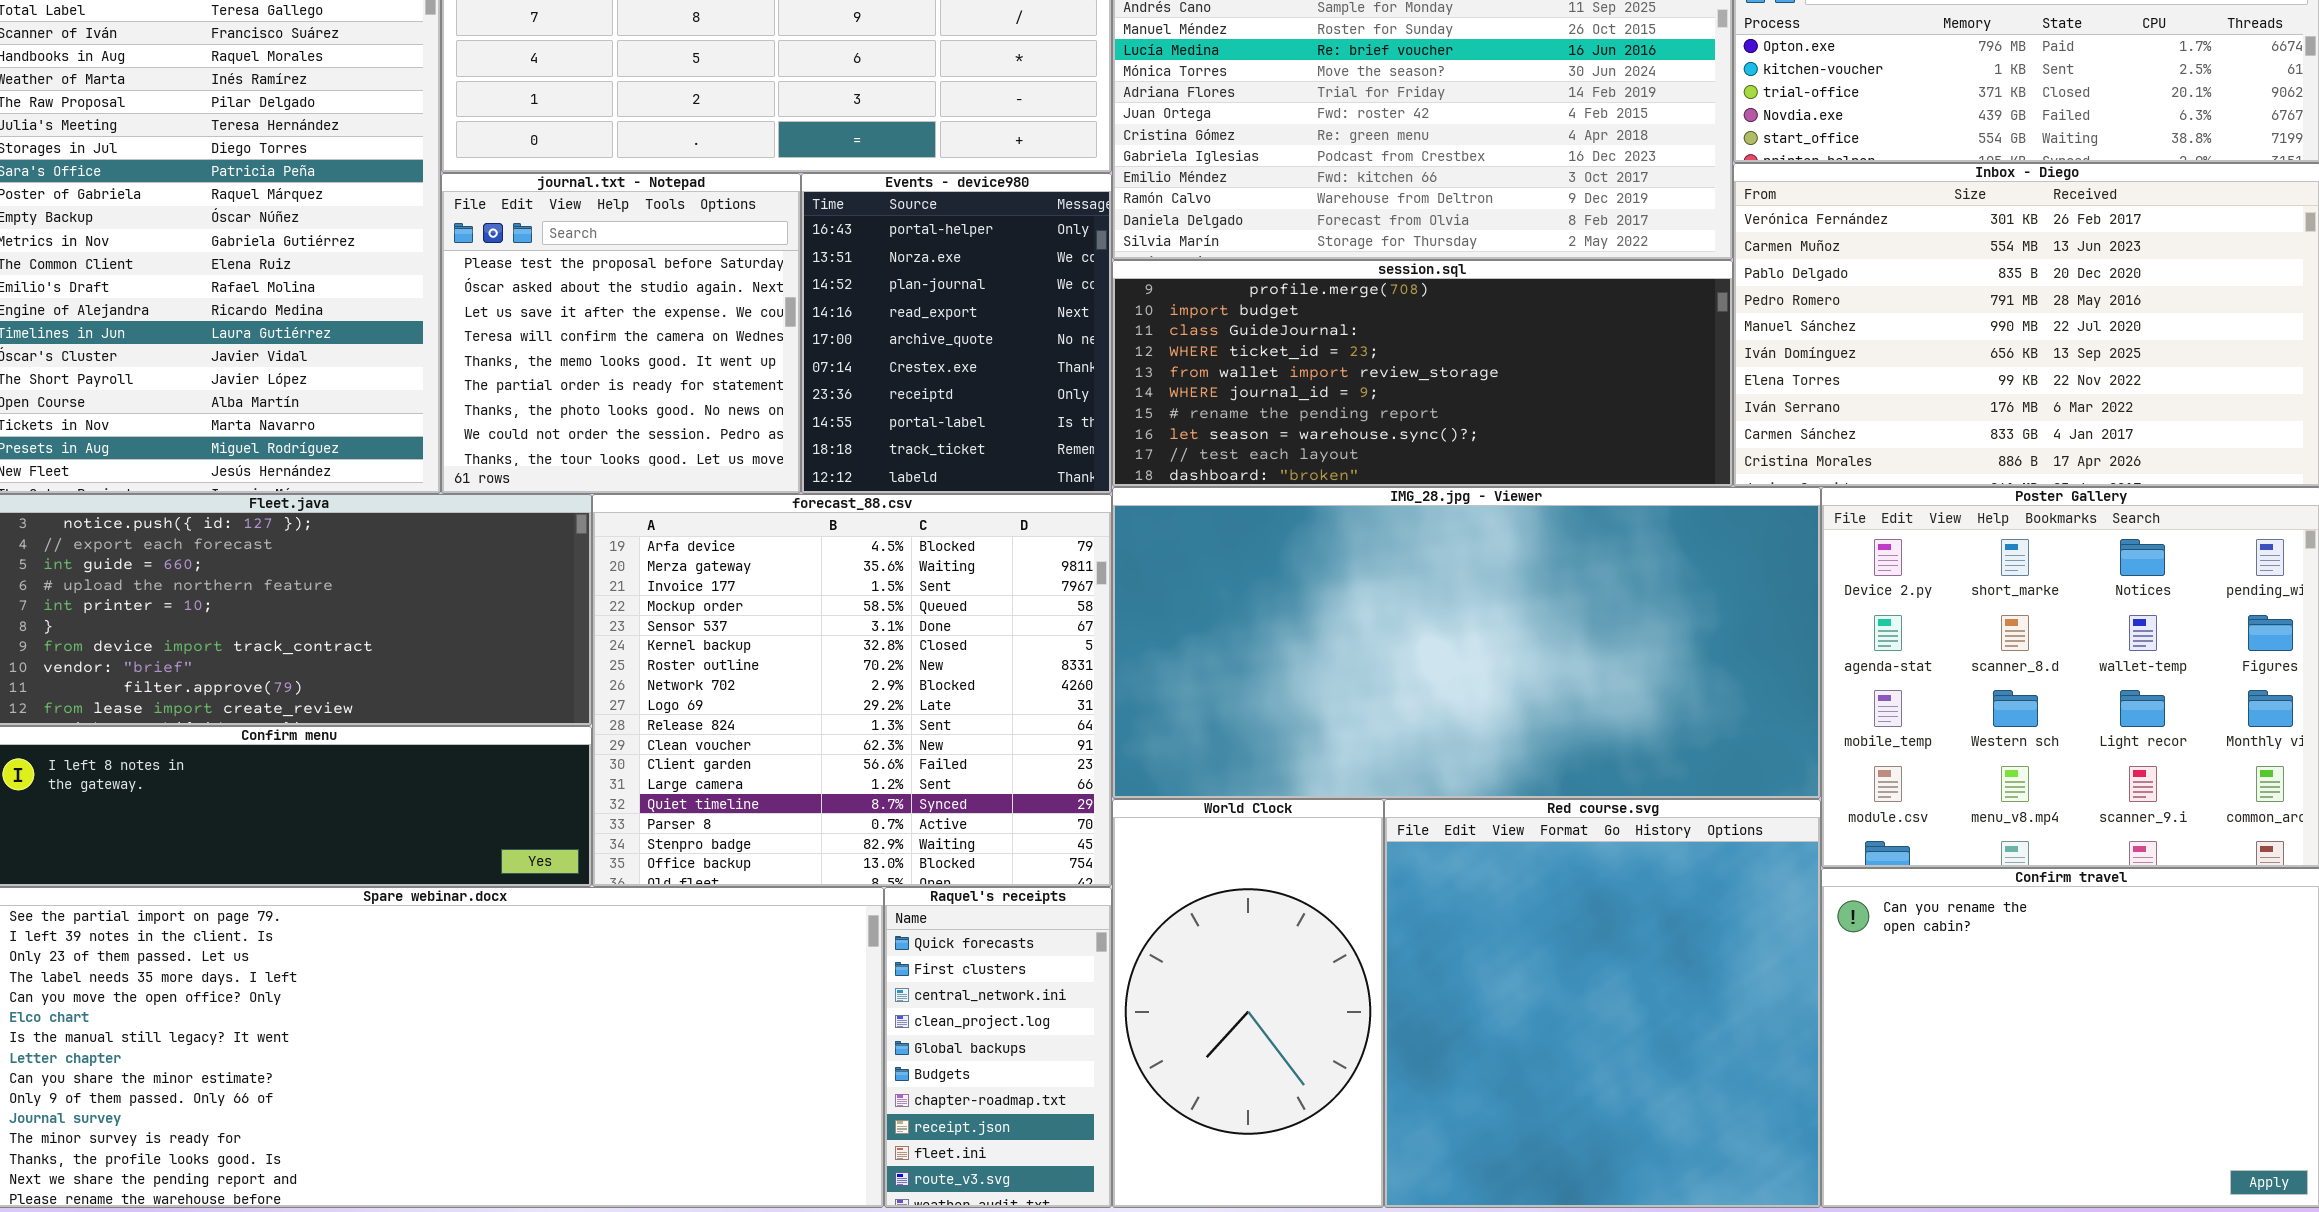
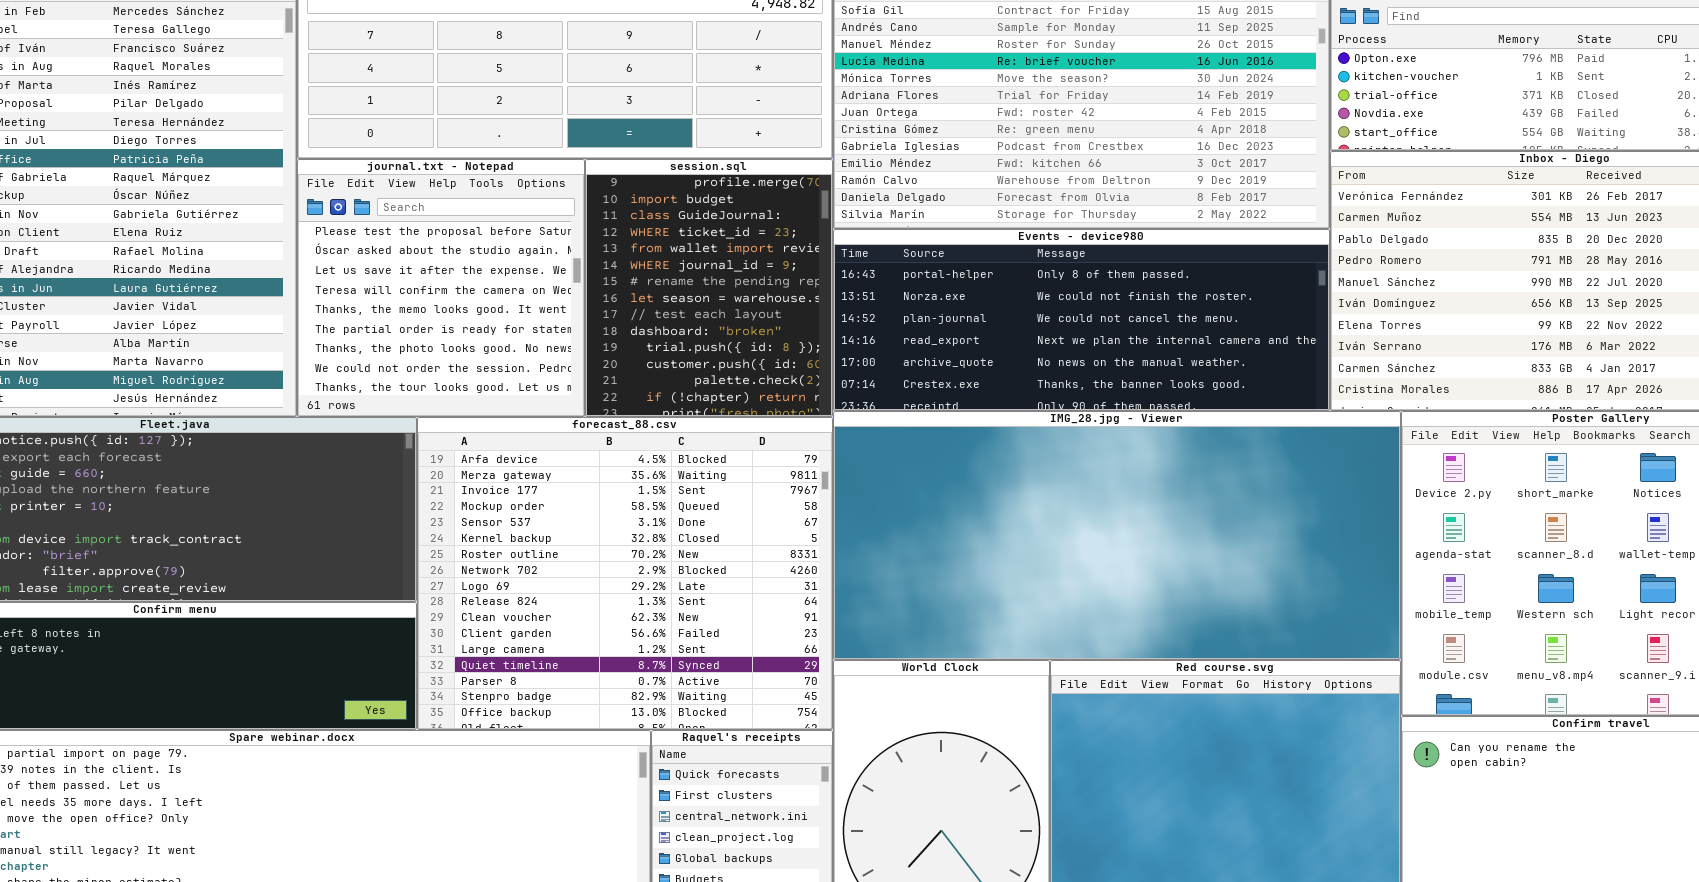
Events - device980: [801,173,1112,494] -> [833,229,1330,411], moved, resized
session.sql: [1112,260,1733,487] -> [585,159,833,417], moved, resized

